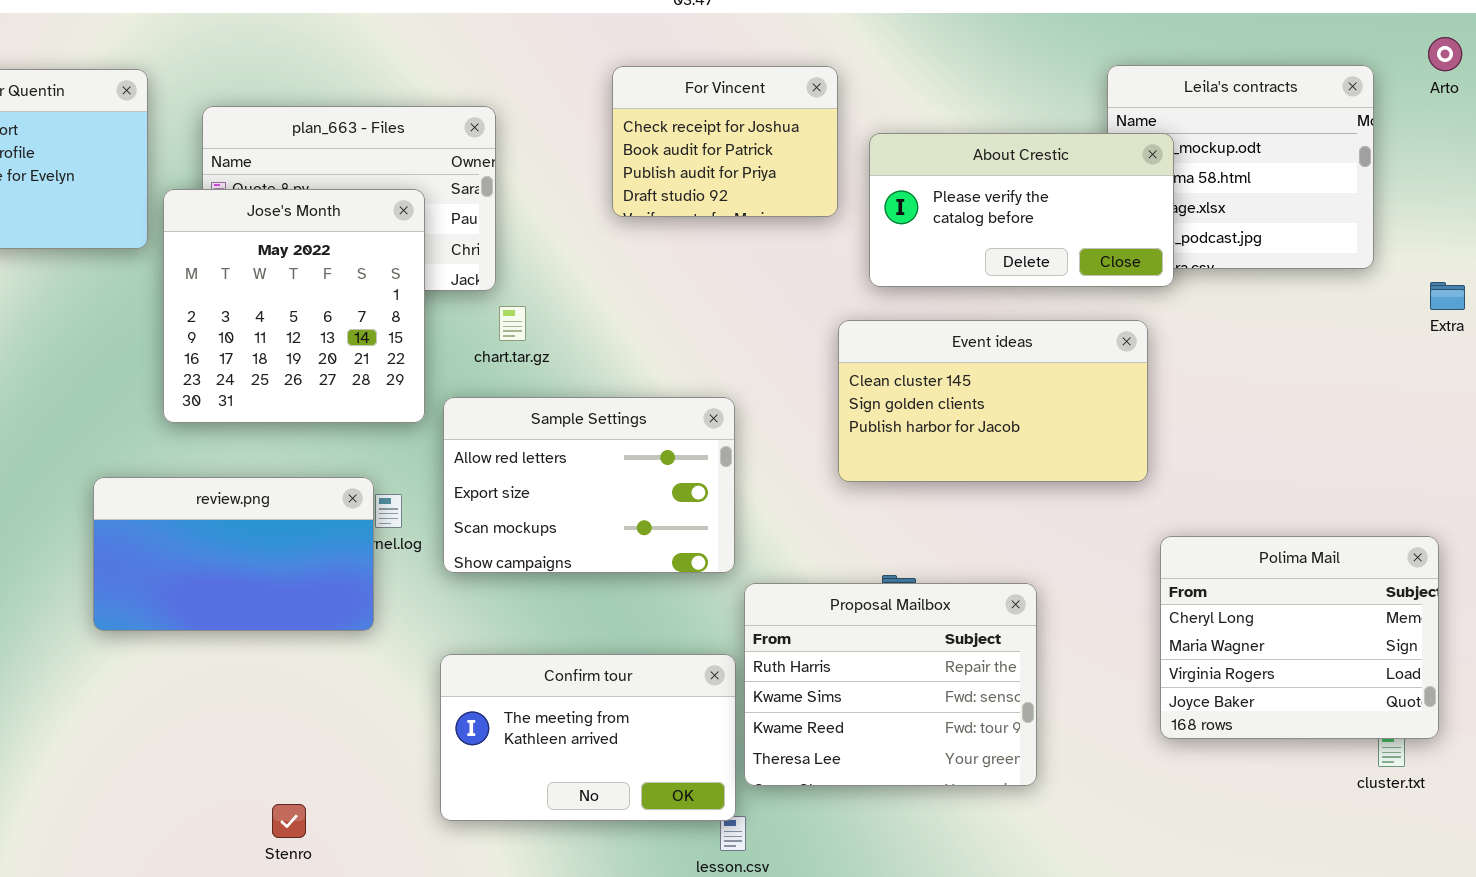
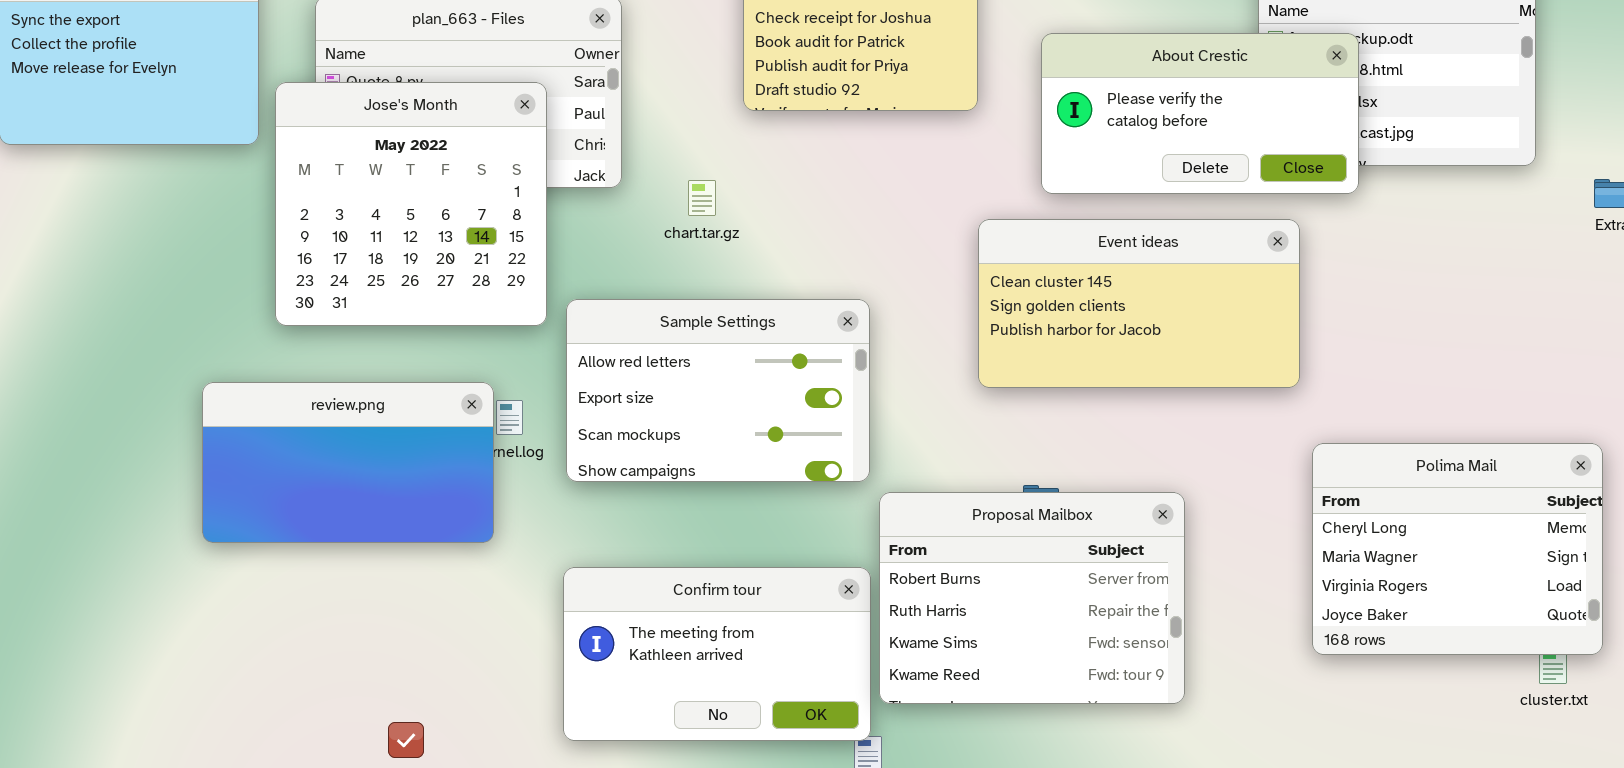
About Crestic: [869,133,1174,287] -> [1041,33,1359,194], moved
chart.tar.gz: [499,306,526,341] -> [688,180,716,216], moved
Proposal Mailbox: [744,583,1037,786] -> [879,492,1185,704], scrolled up 1 row

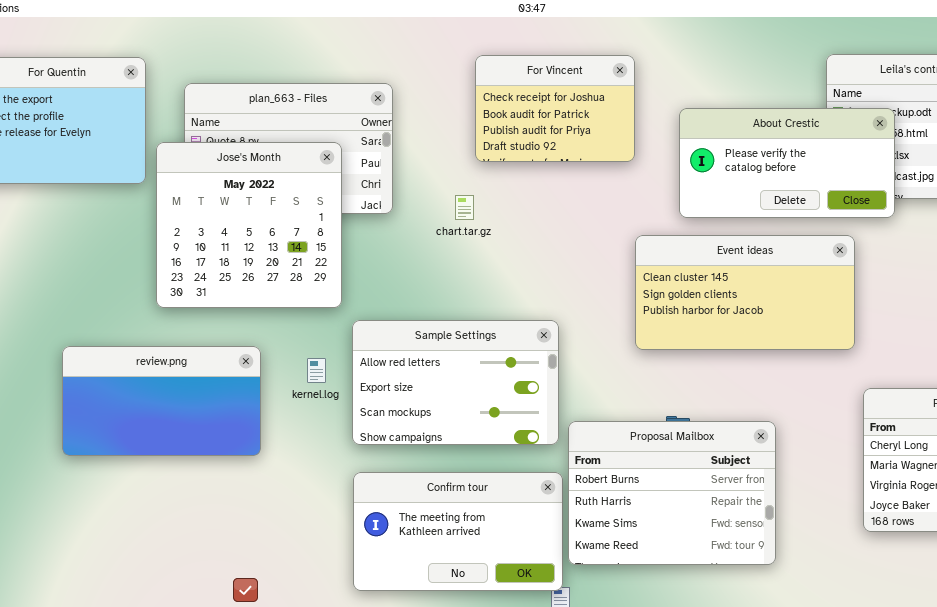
chart.tar.gz: [688,180,716,216] -> [455,195,474,220], moved
Sample Settings: [566,299,870,482] -> [352,320,559,445], moved
review.png: [202,382,494,543] -> [62,346,261,456], moved

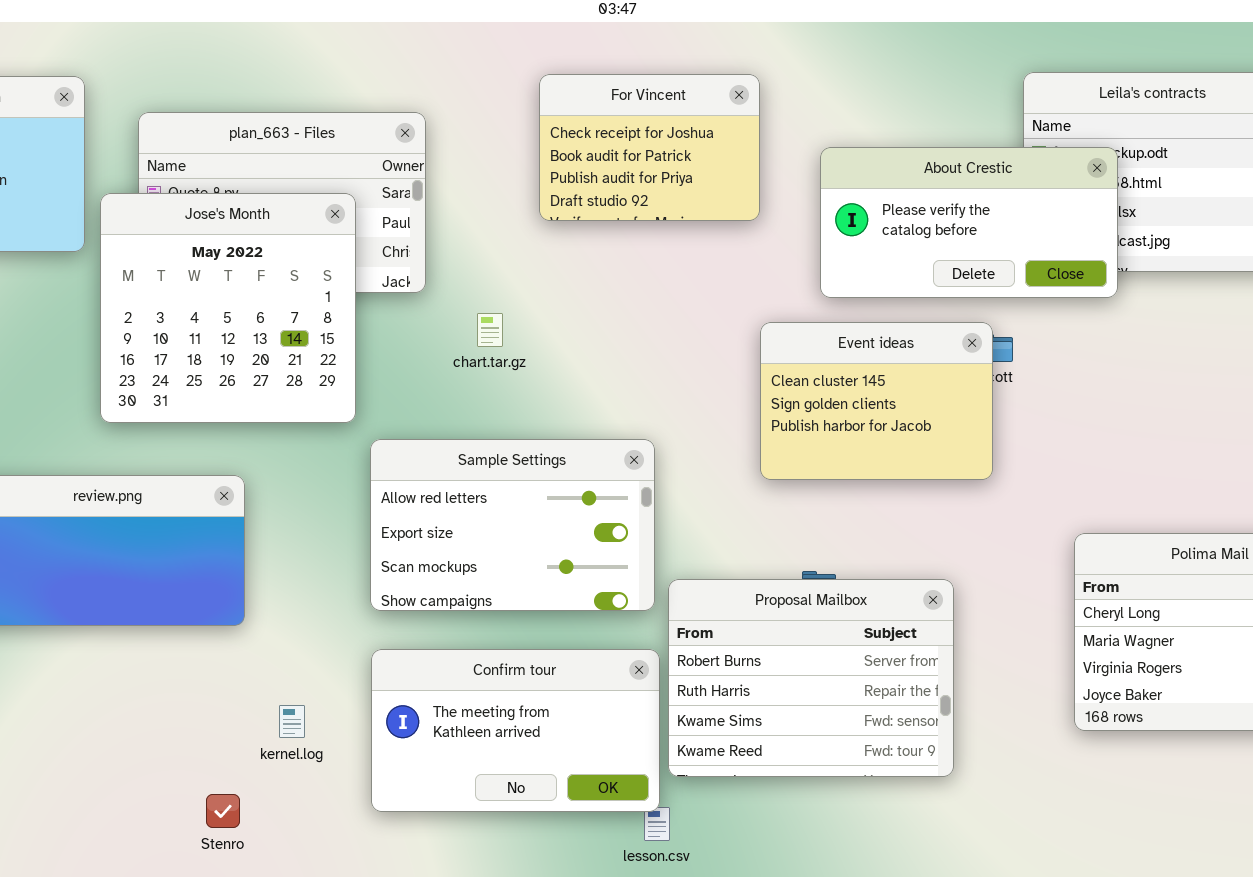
chart.tar.gz: [455,195,474,220] -> [477,313,503,347], moved
Event ideas: [635,235,855,350] -> [760,322,993,480], resized
kernel.log: [307,358,326,383] -> [279,705,305,738], moved

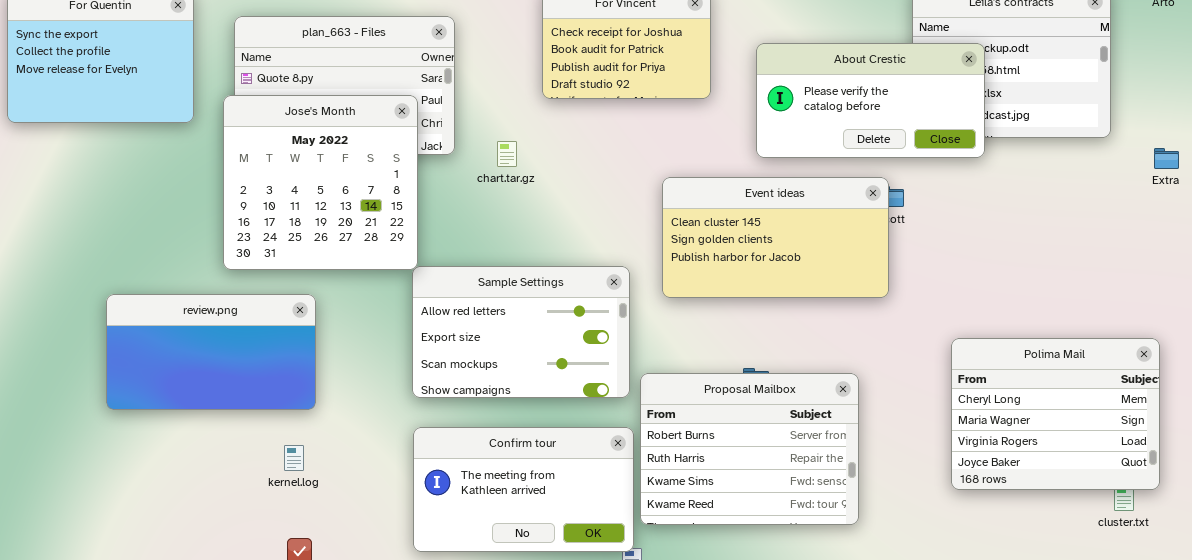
Jose's Month: [100,193,356,423] -> [223,95,418,270], moved
chart.tar.gz: [477,313,503,347] -> [497,141,517,167], moved
Event ideas: [760,322,993,480] -> [662,177,889,298], resized
kernel.log: [279,705,305,738] -> [284,445,304,471], moved

